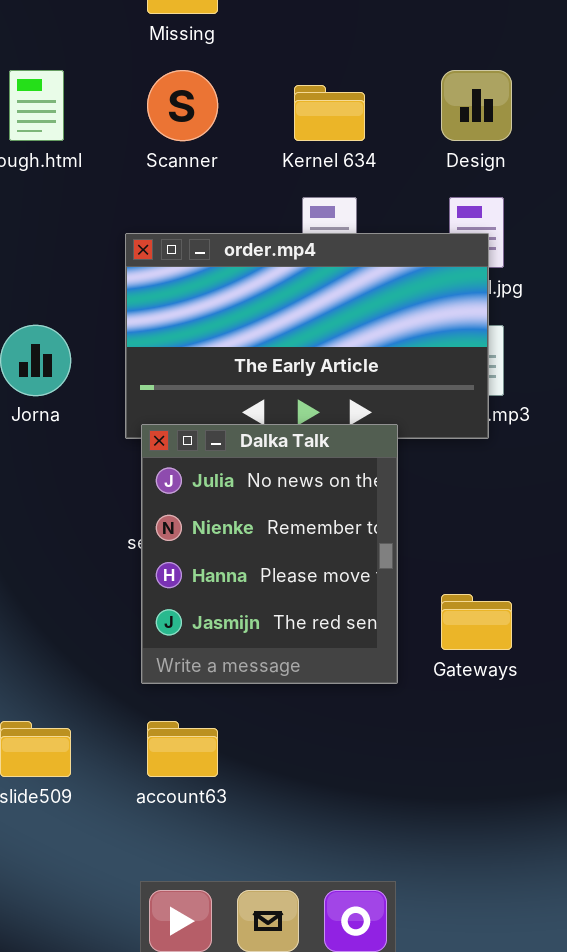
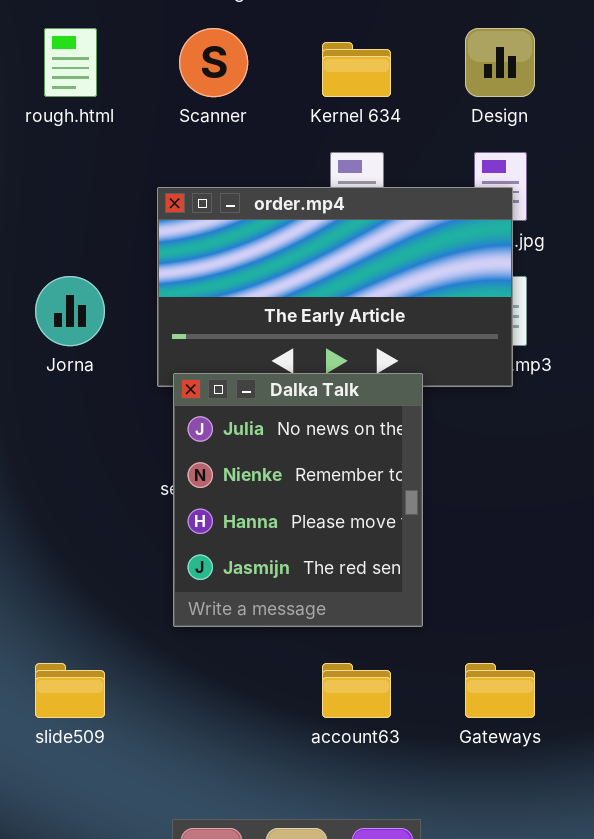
Gateways: [441,594,512,650] -> [465,663,535,718], moved
account63: [147,721,218,777] -> [322,663,391,718], moved

